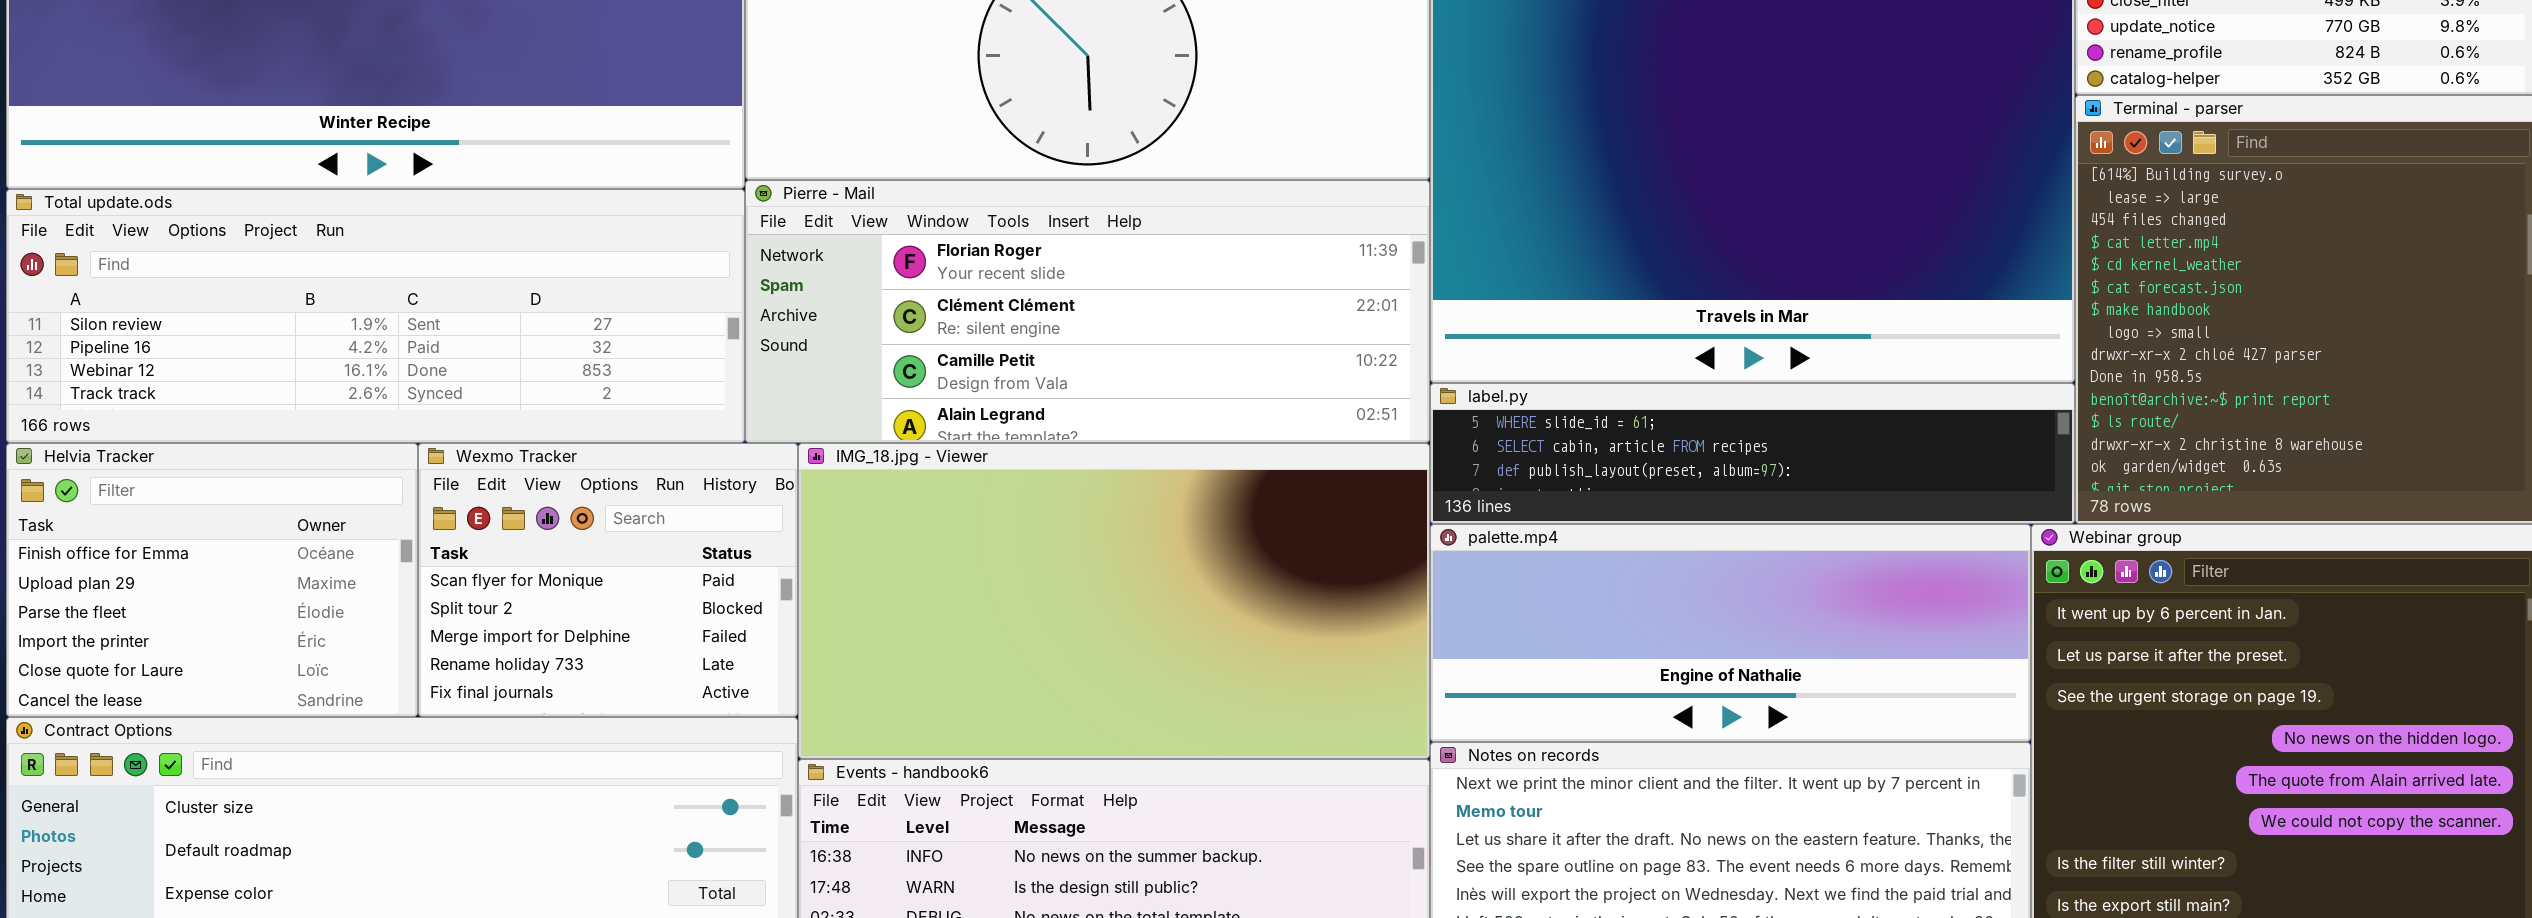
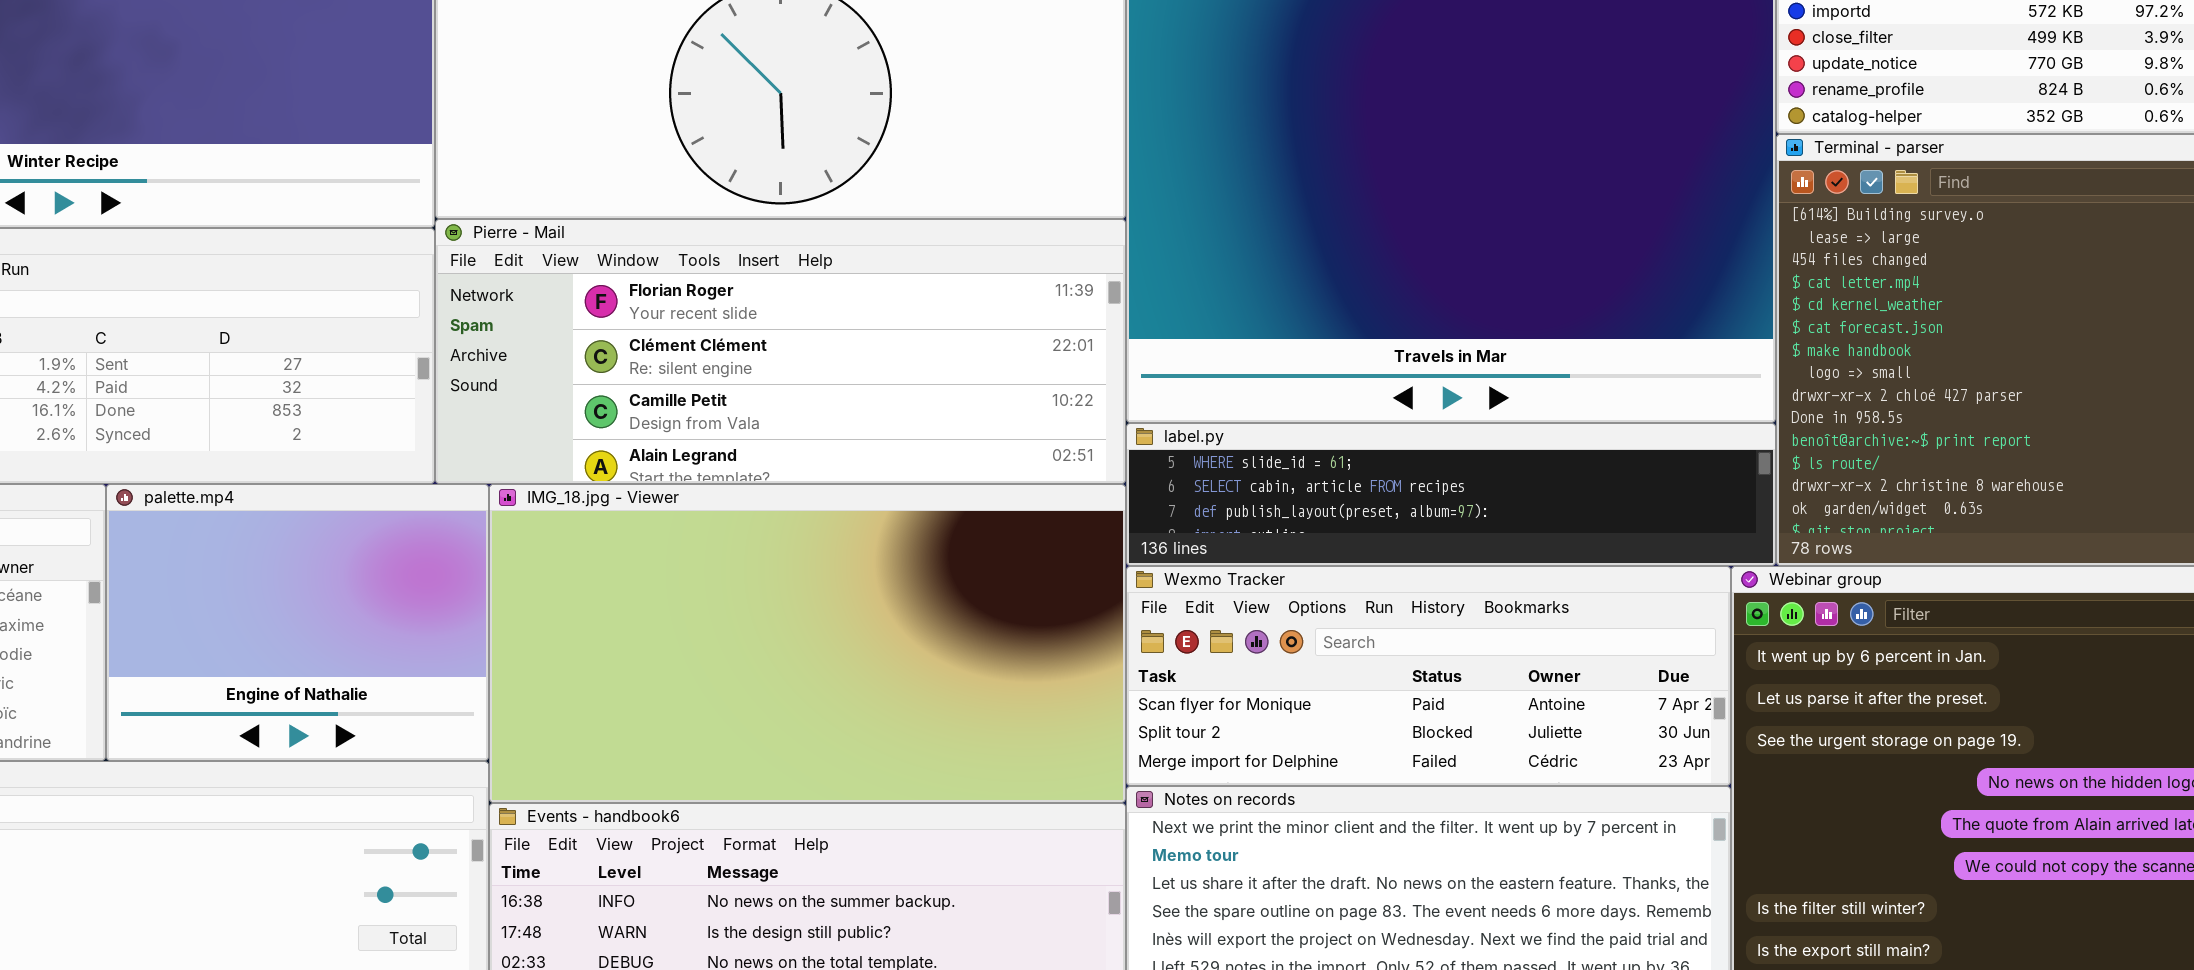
Wexmo Tracker: [418,443,798,717] -> [1126,566,1731,786], moved, resized
palette.mp4: [1430,524,2031,742] -> [106,484,489,761], moved, resized

